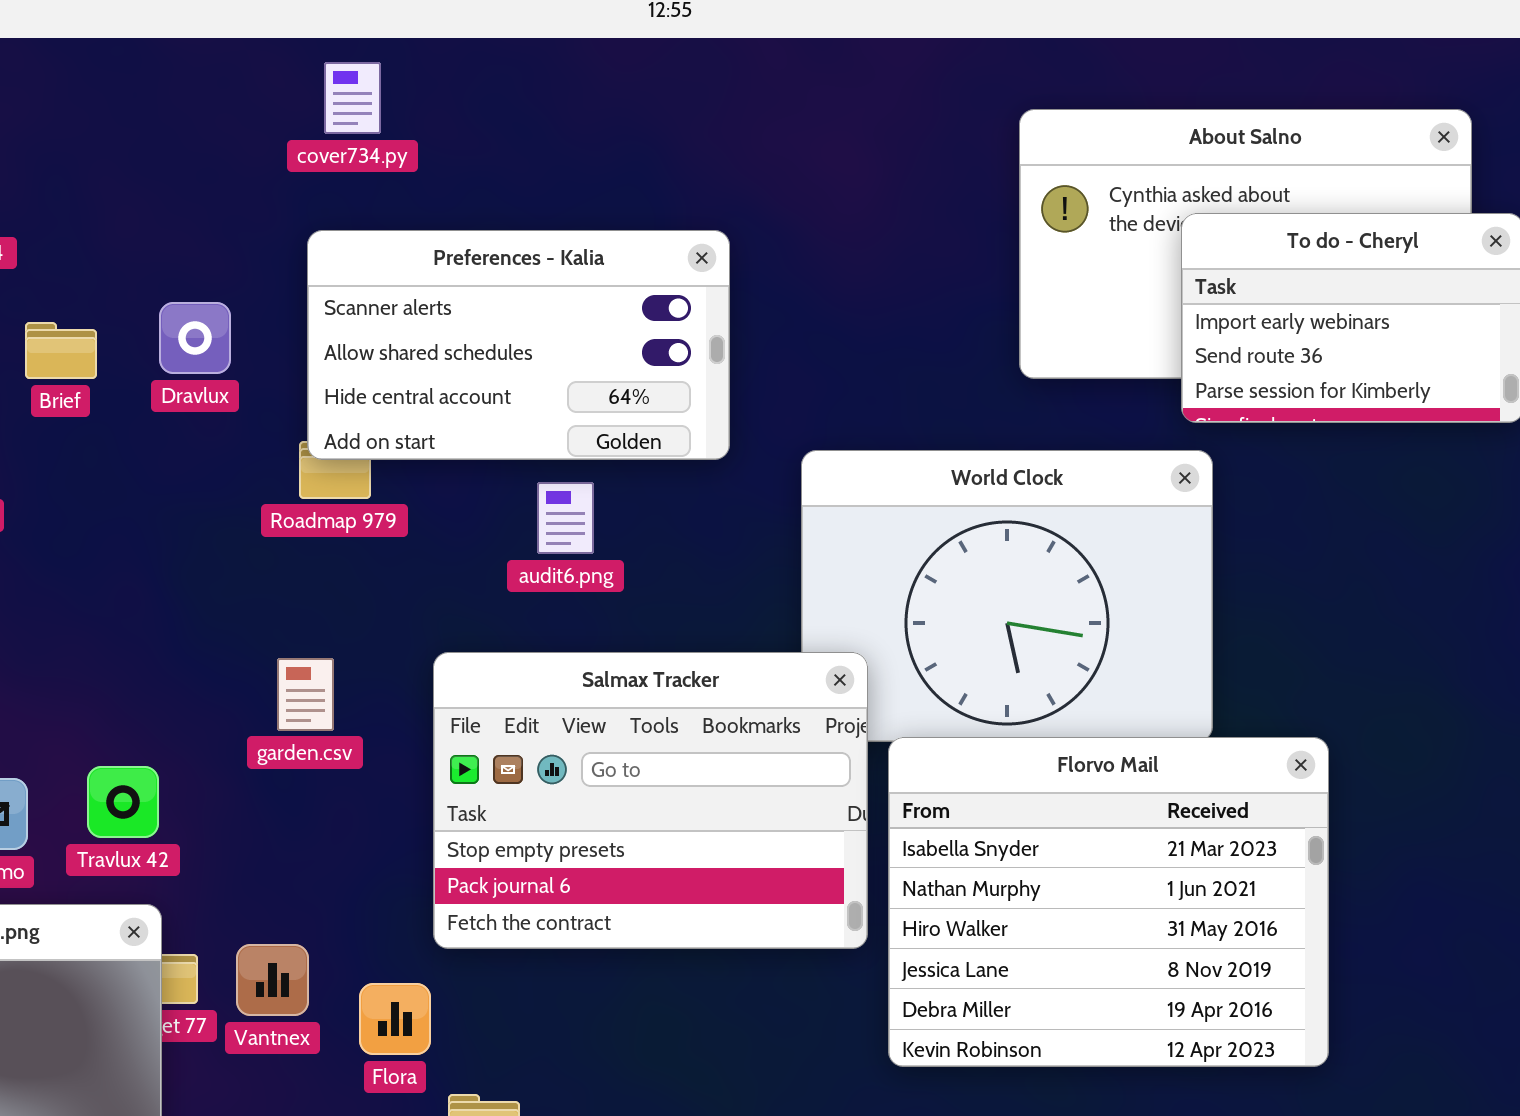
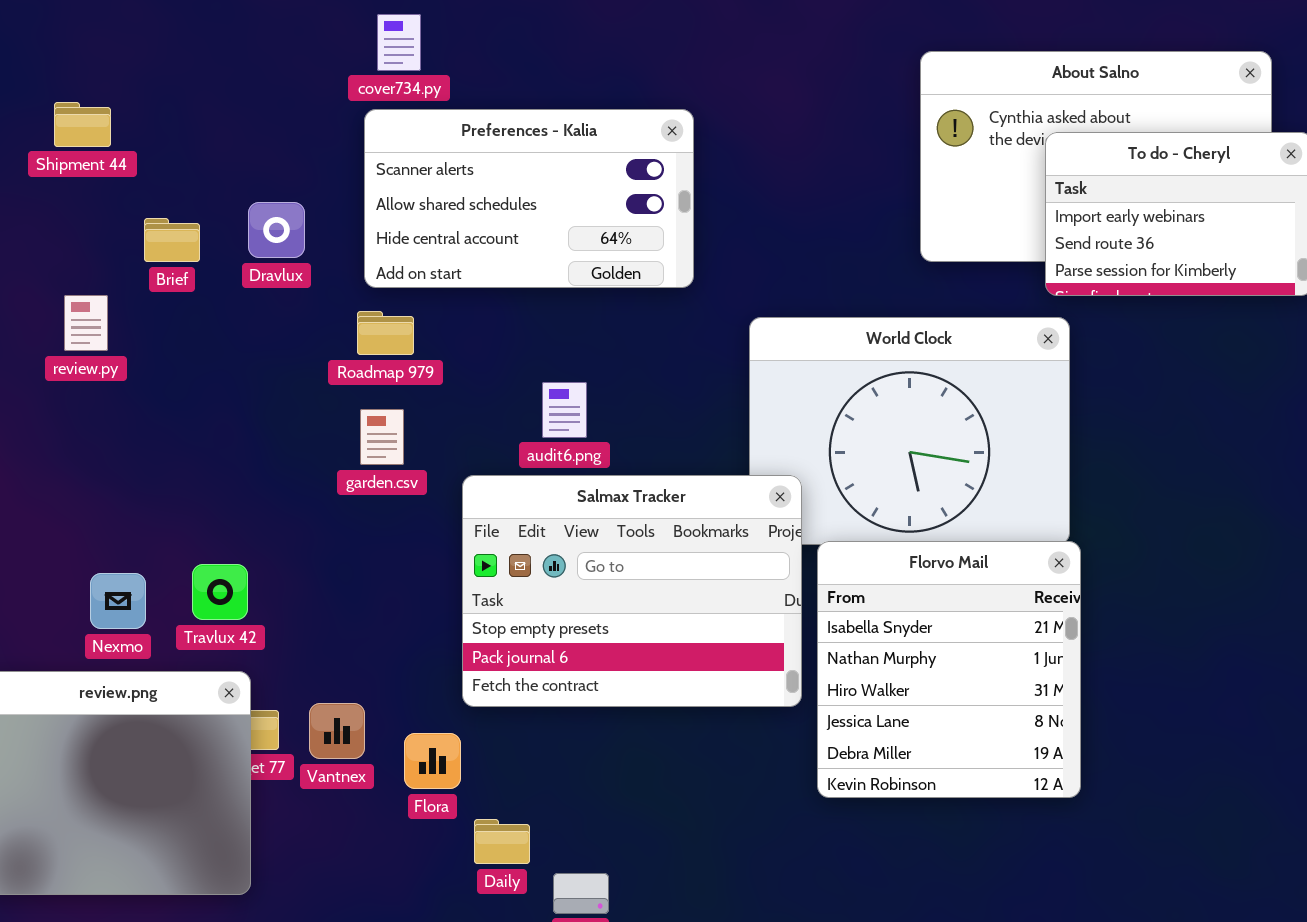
Preferences - Kalia: [307,230,730,460] -> [364,109,694,288], moved
audit6.png: [537,482,594,554] -> [542,382,587,438], moved
garden.csv: [277,658,334,731] -> [360,409,404,465], moved
Florvo Mail: [888,737,1329,1067] -> [817,541,1081,798], resized

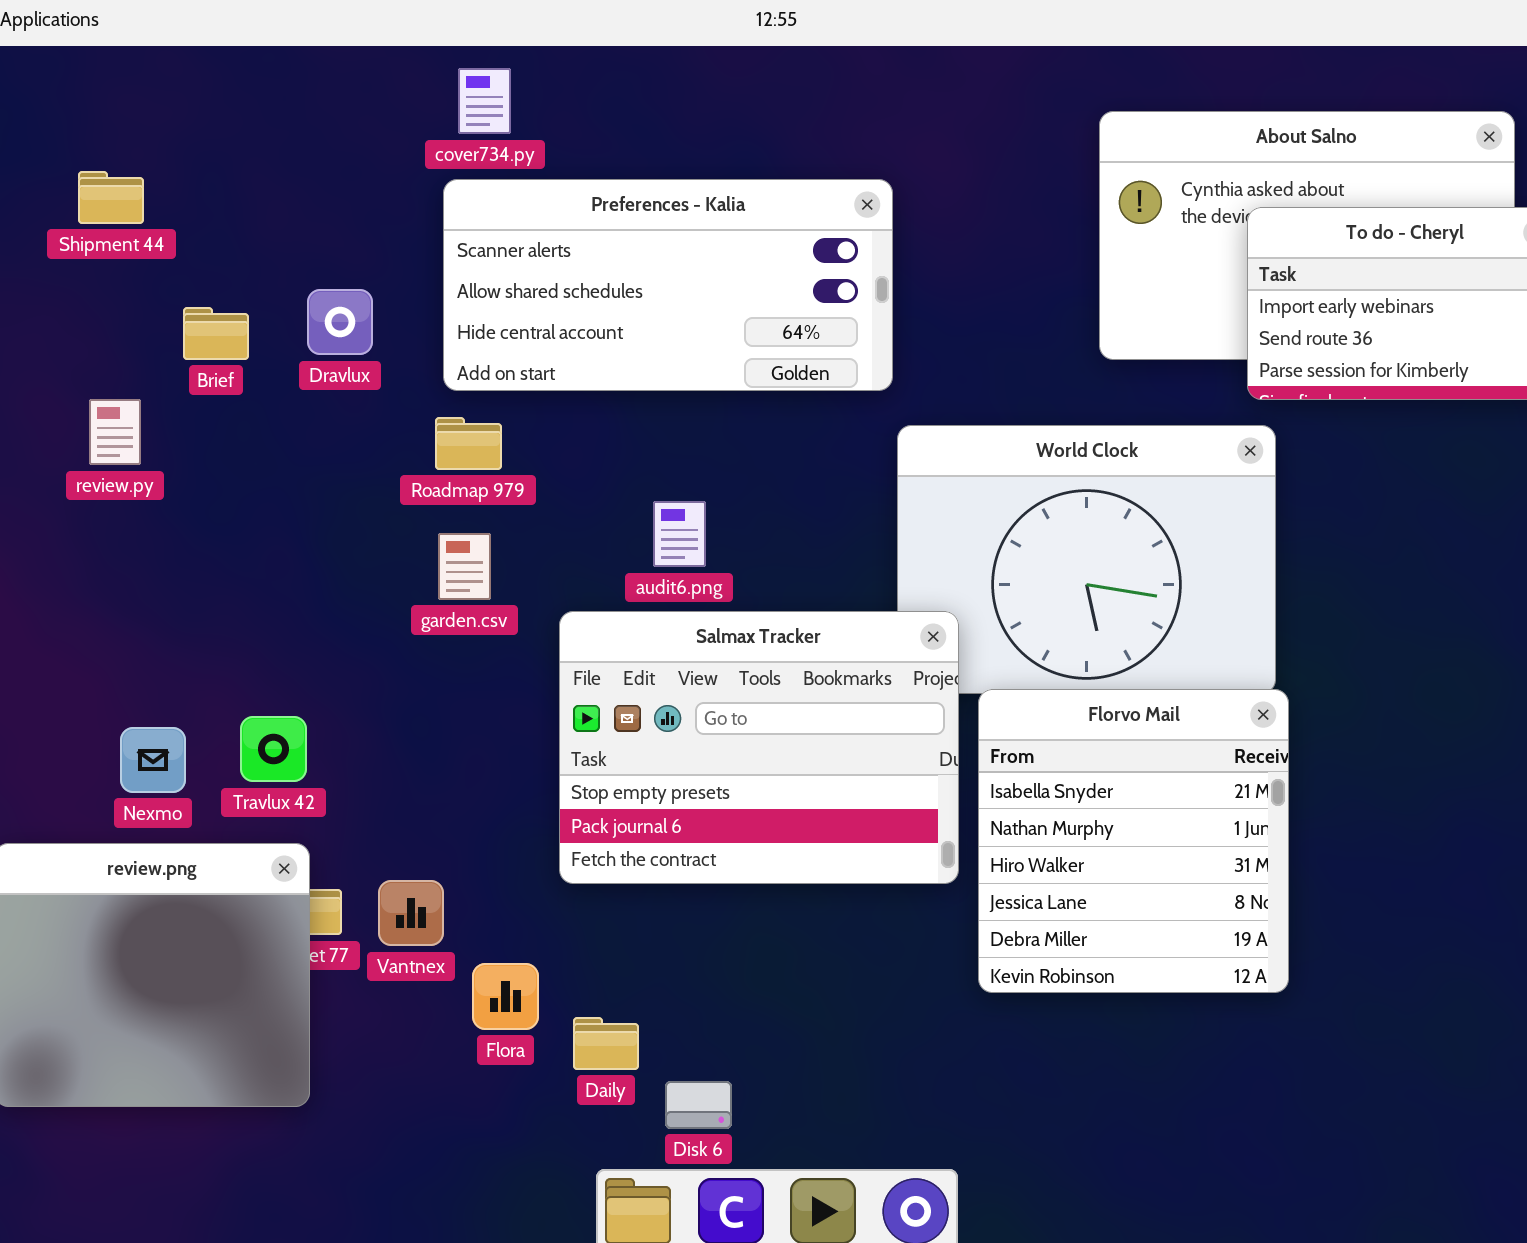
Preferences - Kalia: [364,109,694,288] -> [443,179,893,391], resized
Flora: [404,733,461,789] -> [472,963,539,1030], moved

